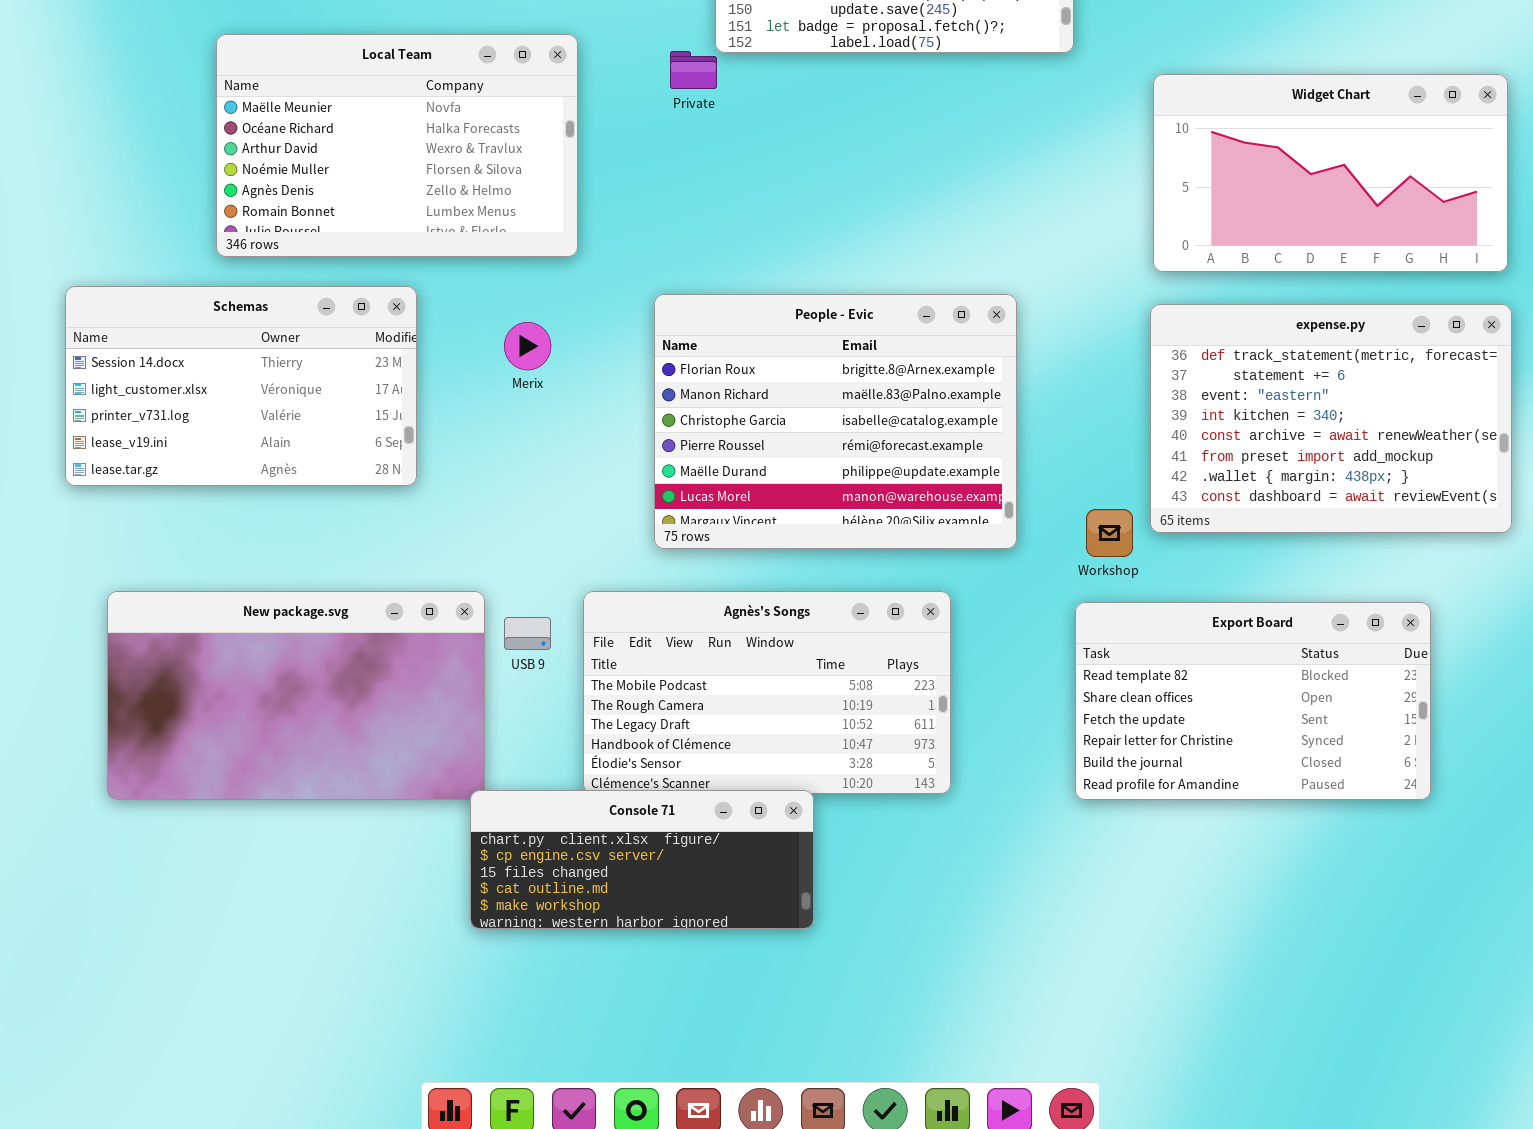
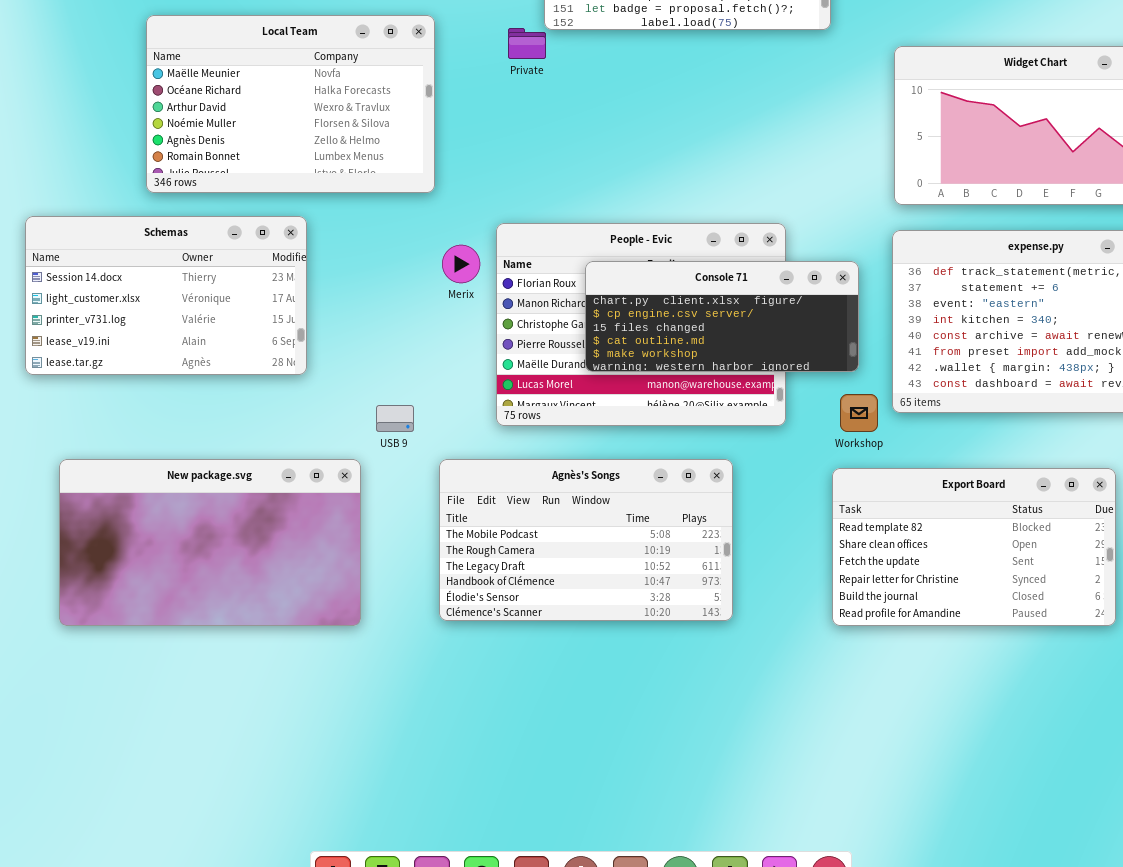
Merix: [504,322,551,370] -> [442,245,480,283], moved
USB 9: [504,617,551,650] -> [376,405,414,432], moved
Console 71: [470,790,814,929] -> [585,261,859,372], moved

